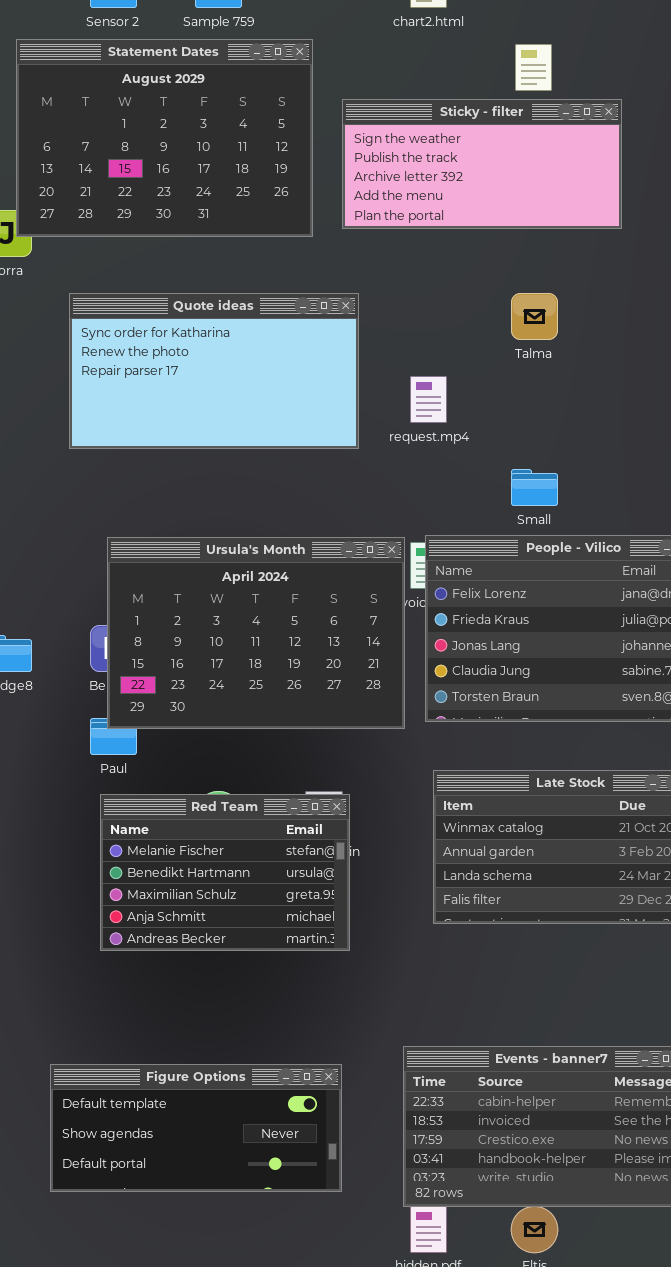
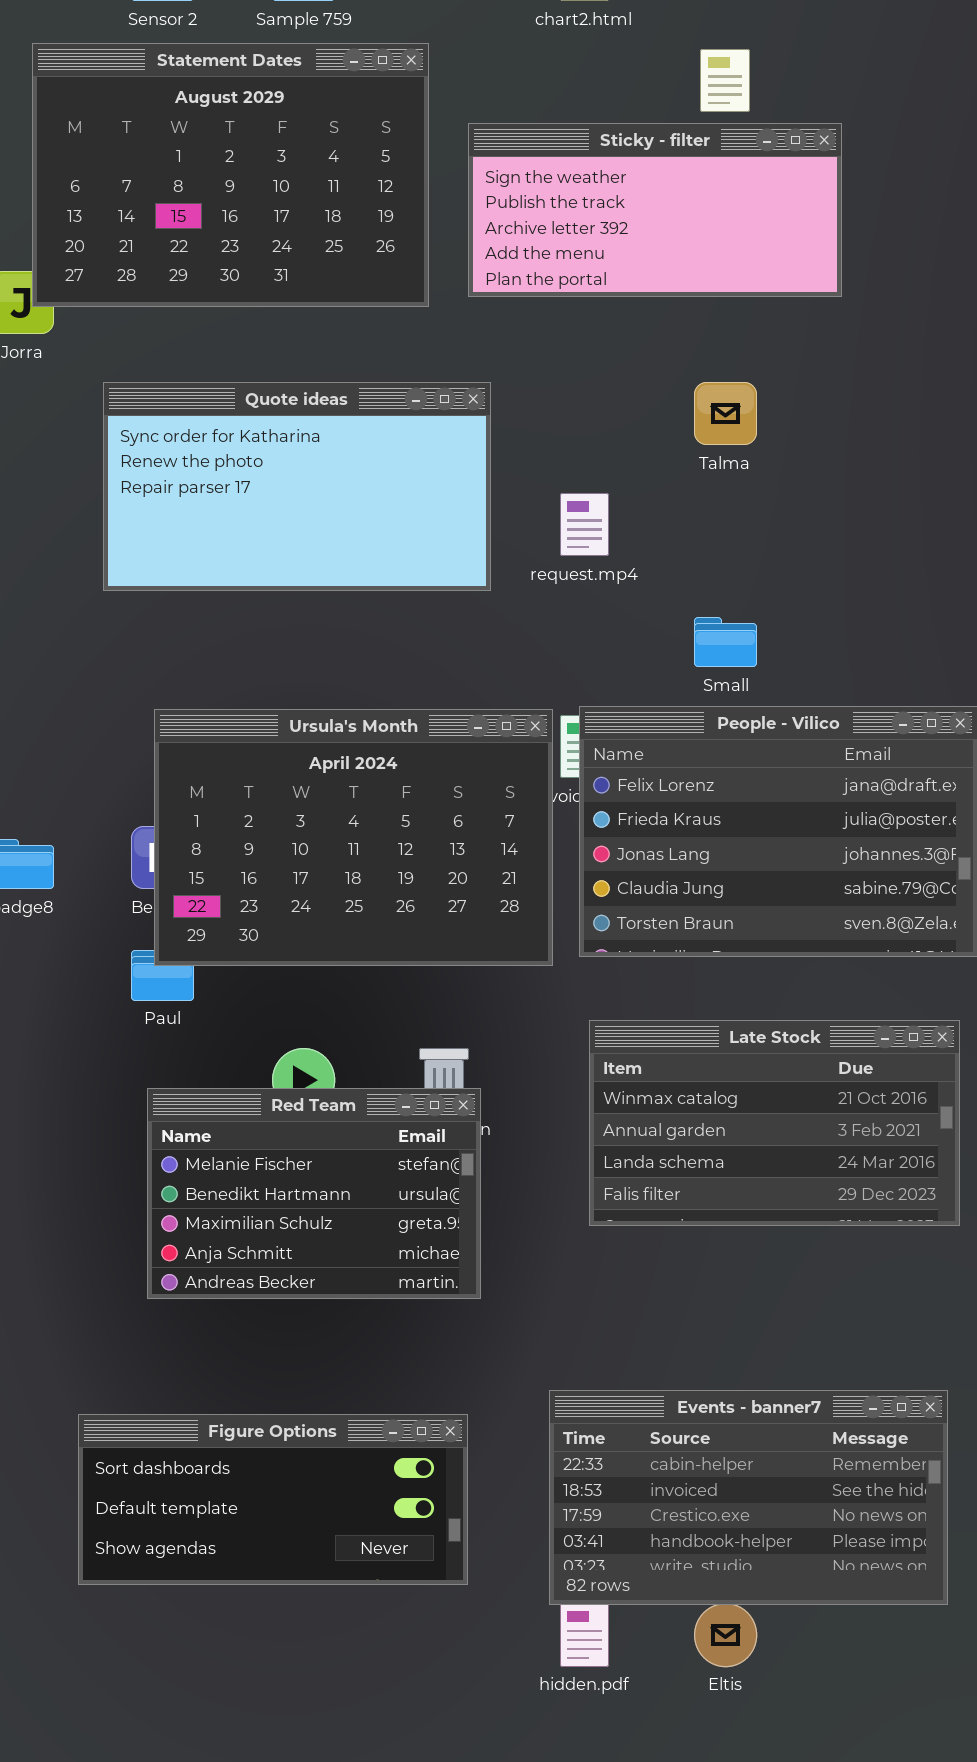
Red Team: [100,794,350,951] -> [147,1088,481,1299], moved
Figure Options: [50,1064,342,1192] -> [78,1414,468,1585], scrolled up 1 row

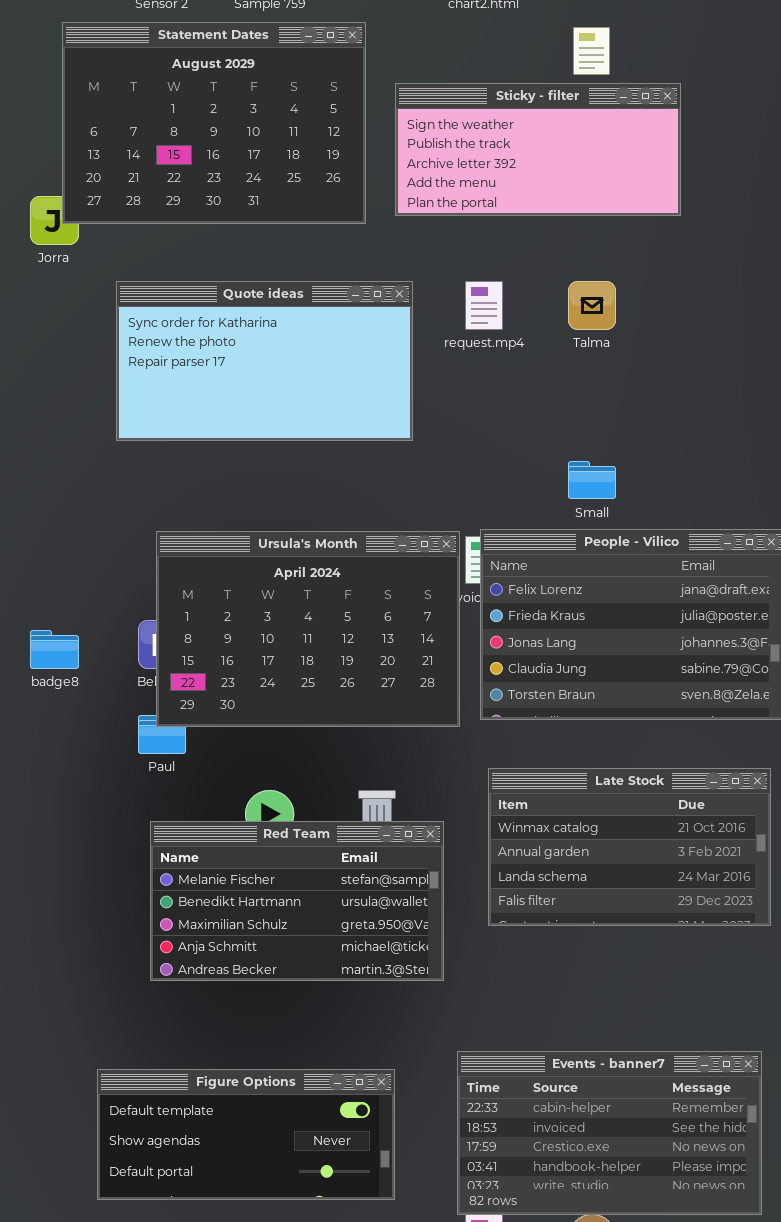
request.mp4: [560,493,609,556] -> [465,281,503,330], moved
Red Team: [147,1088,481,1299] -> [150,821,444,981], resized
Figure Options: [78,1414,468,1585] -> [97,1069,395,1200], scrolled down 1 row

